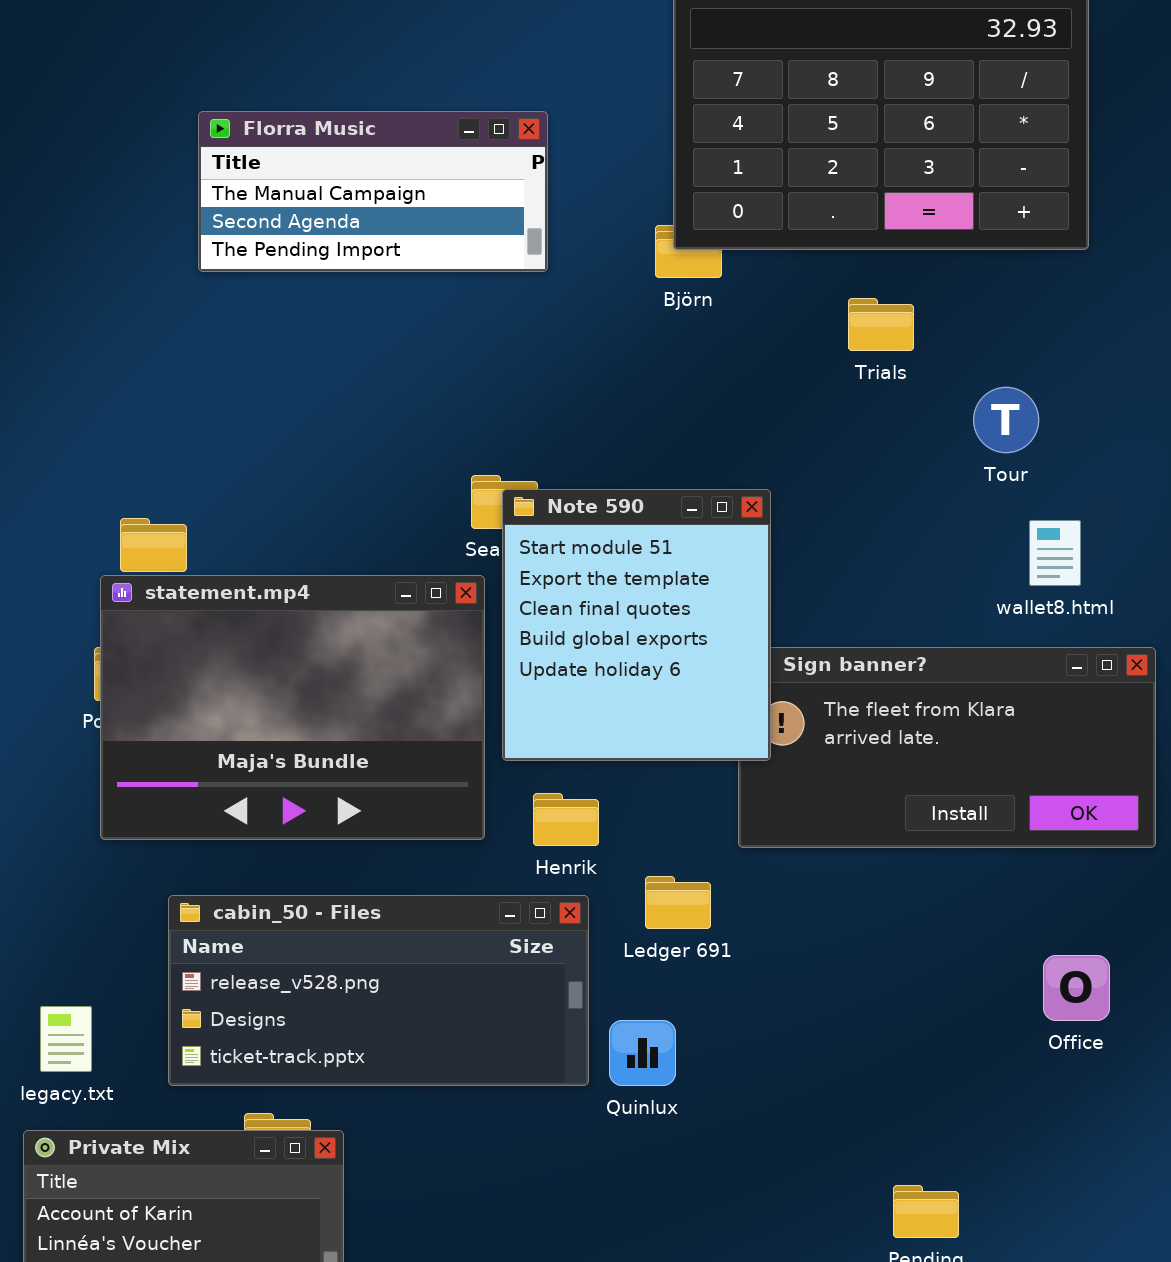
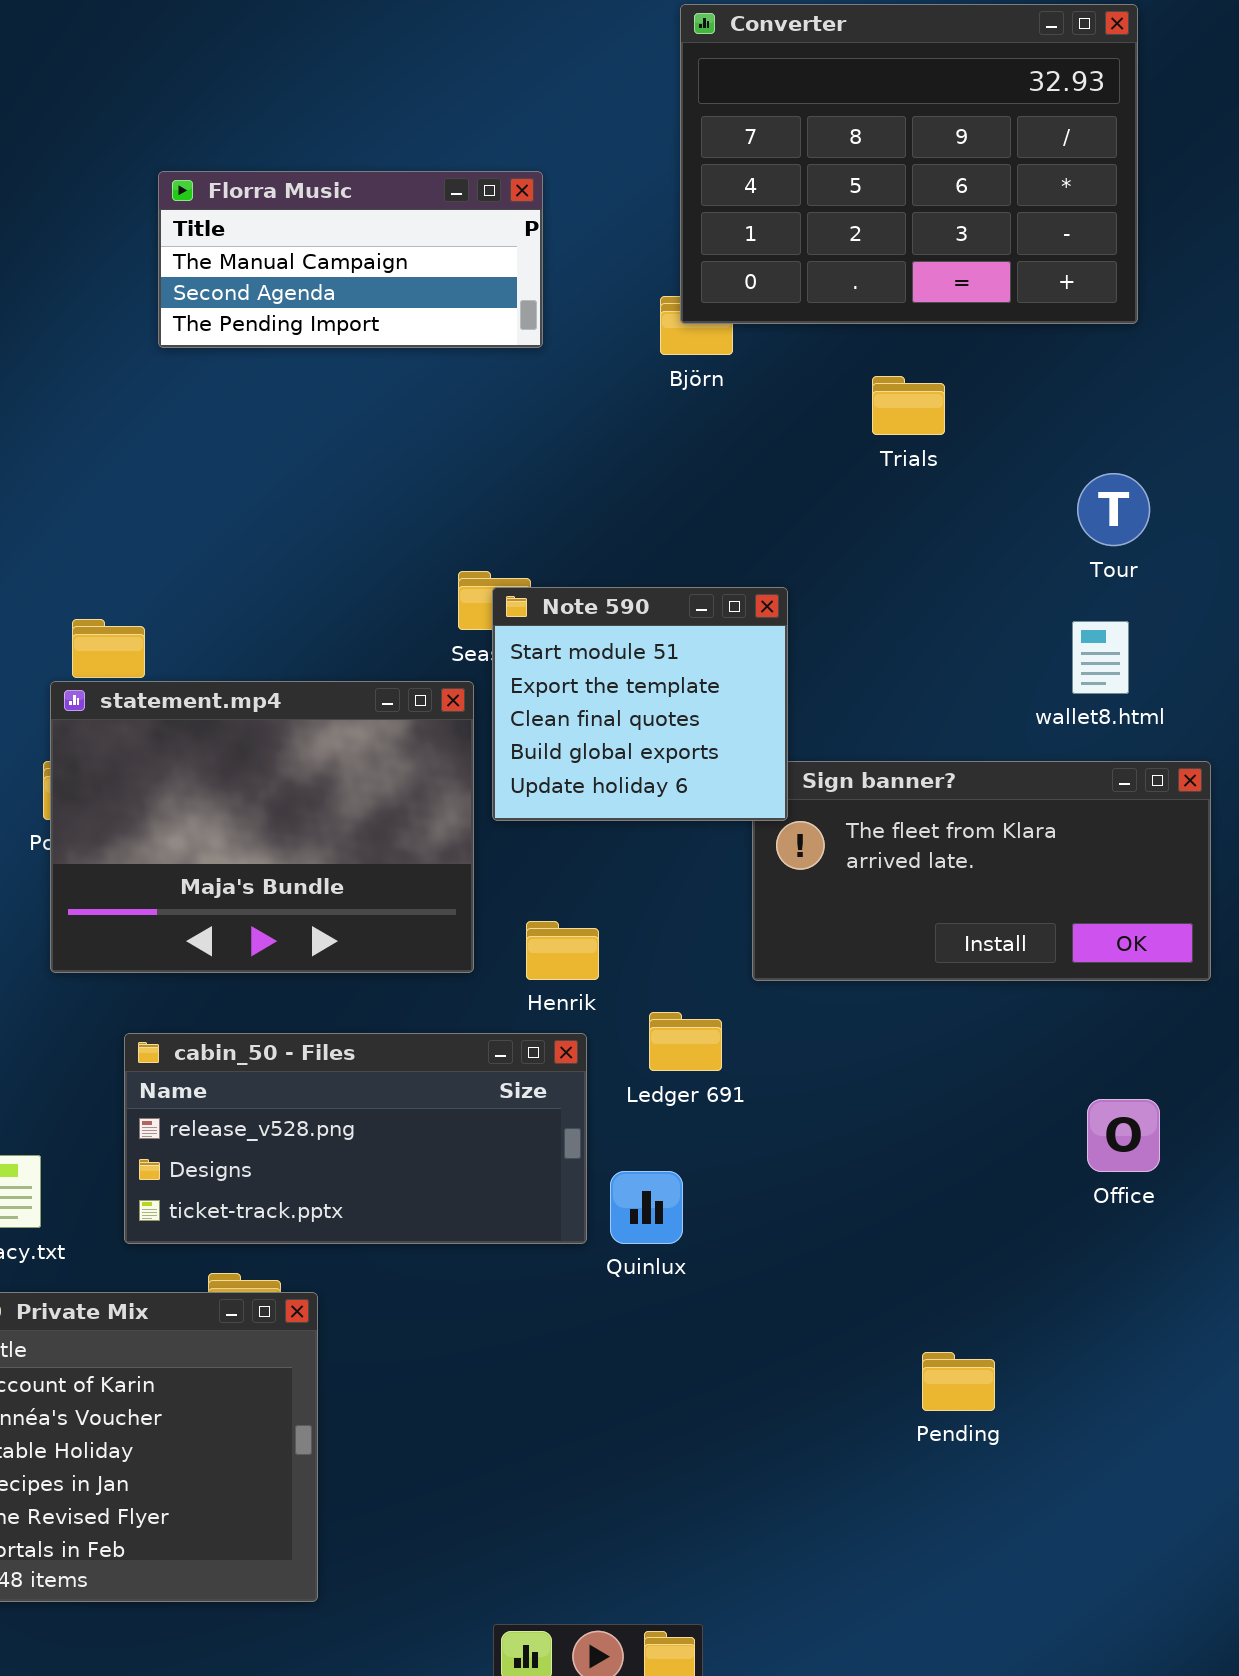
Tour: [973,387,1039,453] -> [1077,473,1150,546], moved
Note 590: [502,489,771,761] -> [492,587,788,821], resized

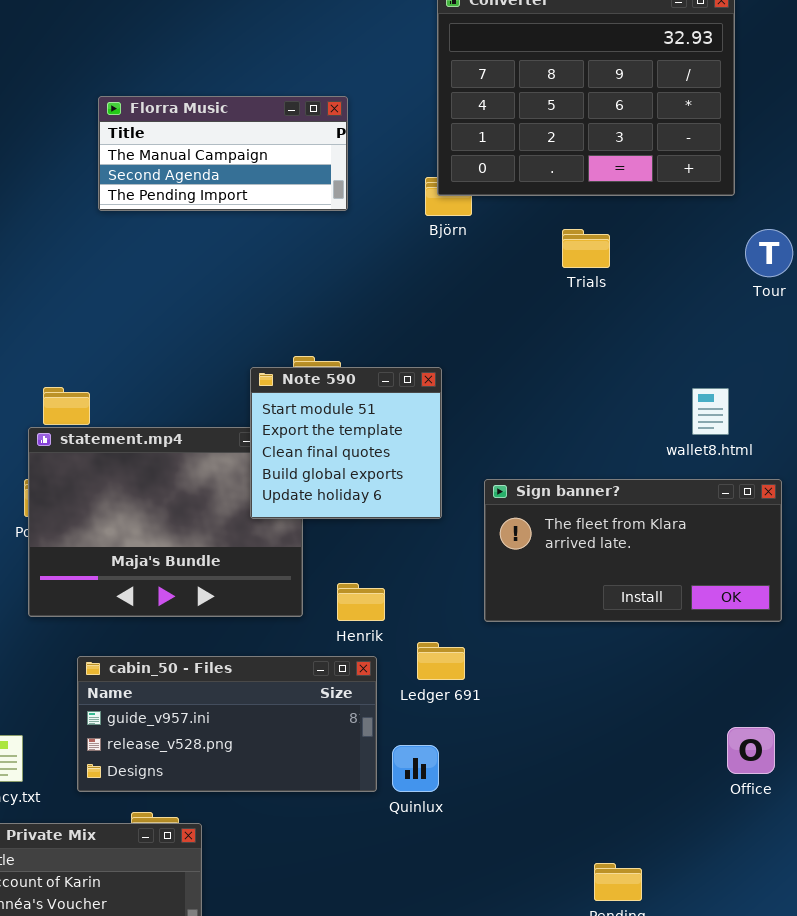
Tour: [1077,473,1150,546] -> [745,229,793,277], moved
Note 590: [492,587,788,821] -> [250,367,442,519], moved
cabin_50 - Files: [124,1033,587,1244] -> [77,656,377,792], scrolled up 1 row
Office: [1087,1099,1160,1172] -> [727,727,775,774], moved

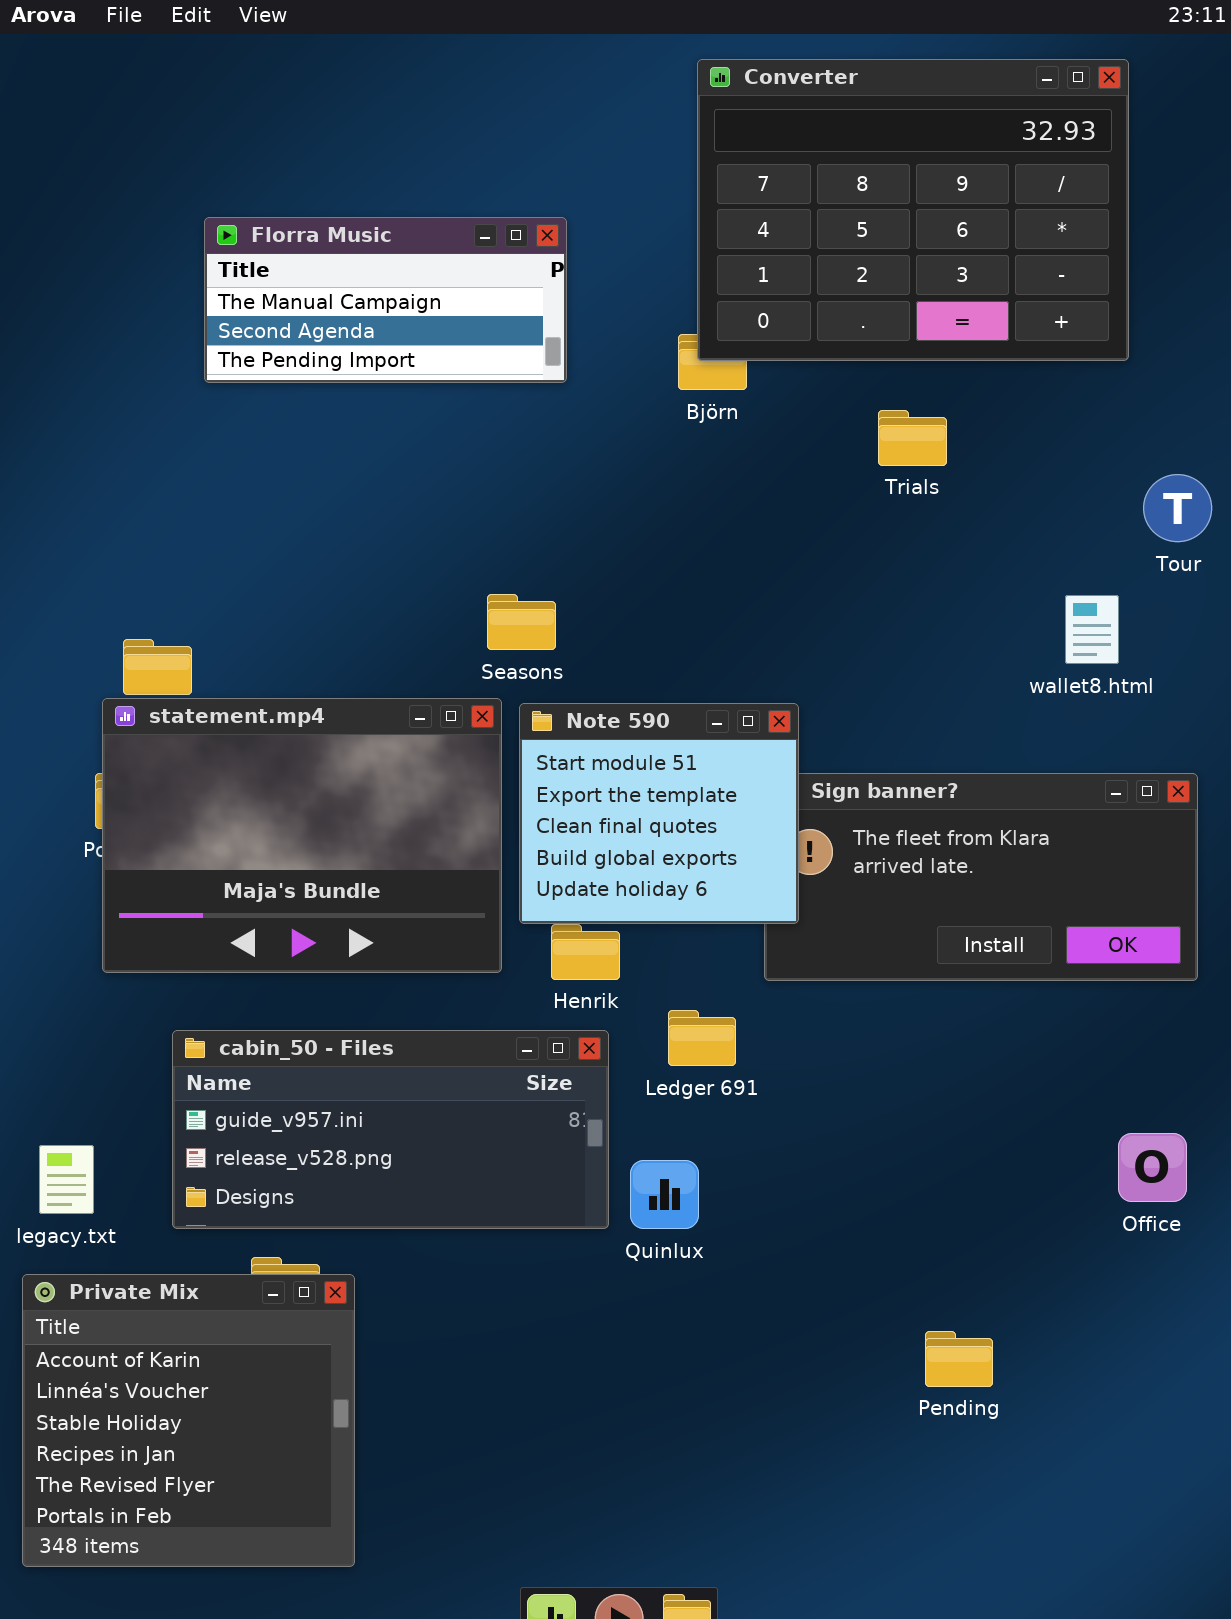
Tour: [745,229,793,277] -> [1143,474,1212,542], moved
Note 590: [250,367,442,519] -> [519,703,799,924], moved
wallet8.html: [692,388,729,435] -> [1065,595,1119,664], moved

